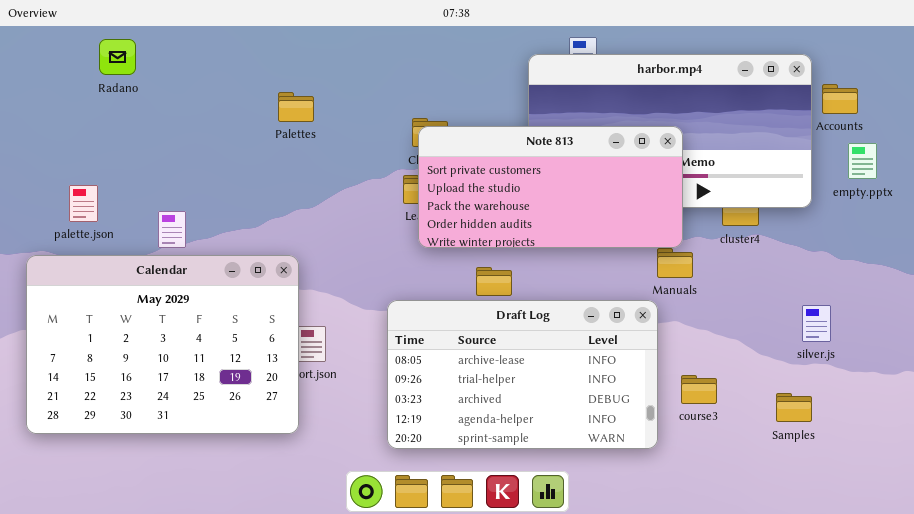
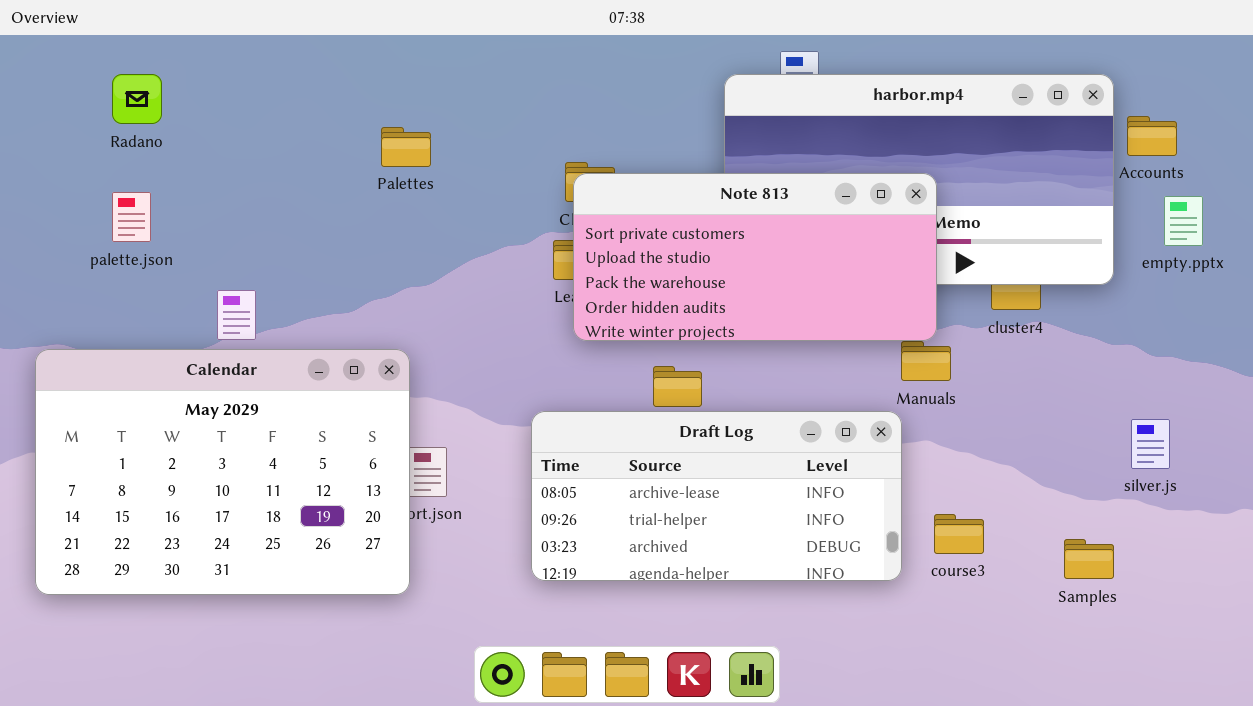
Radano: [99,39,136,75] -> [112,74,162,124], moved
palette.json: [69,185,98,222] -> [112,192,151,242], moved
Draft Log: [387,300,658,449] -> [531,411,902,581], resized
silver.js: [802,305,831,342] -> [1131,419,1170,469], moved

